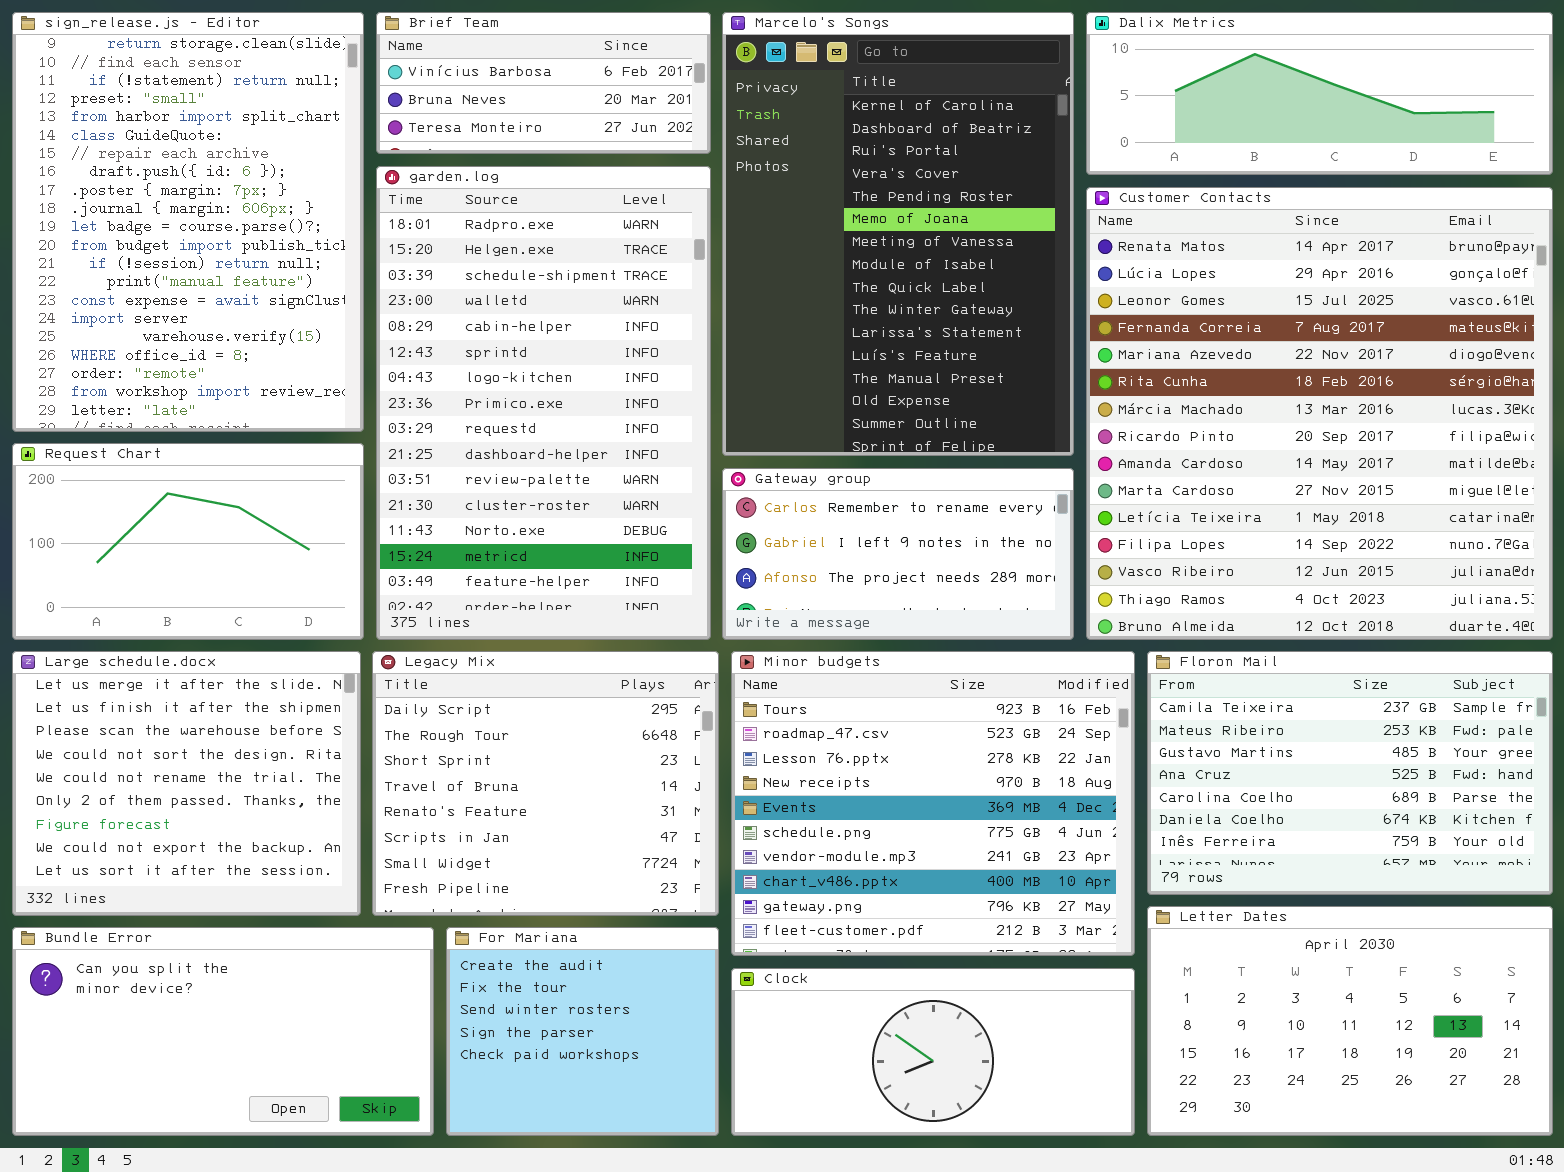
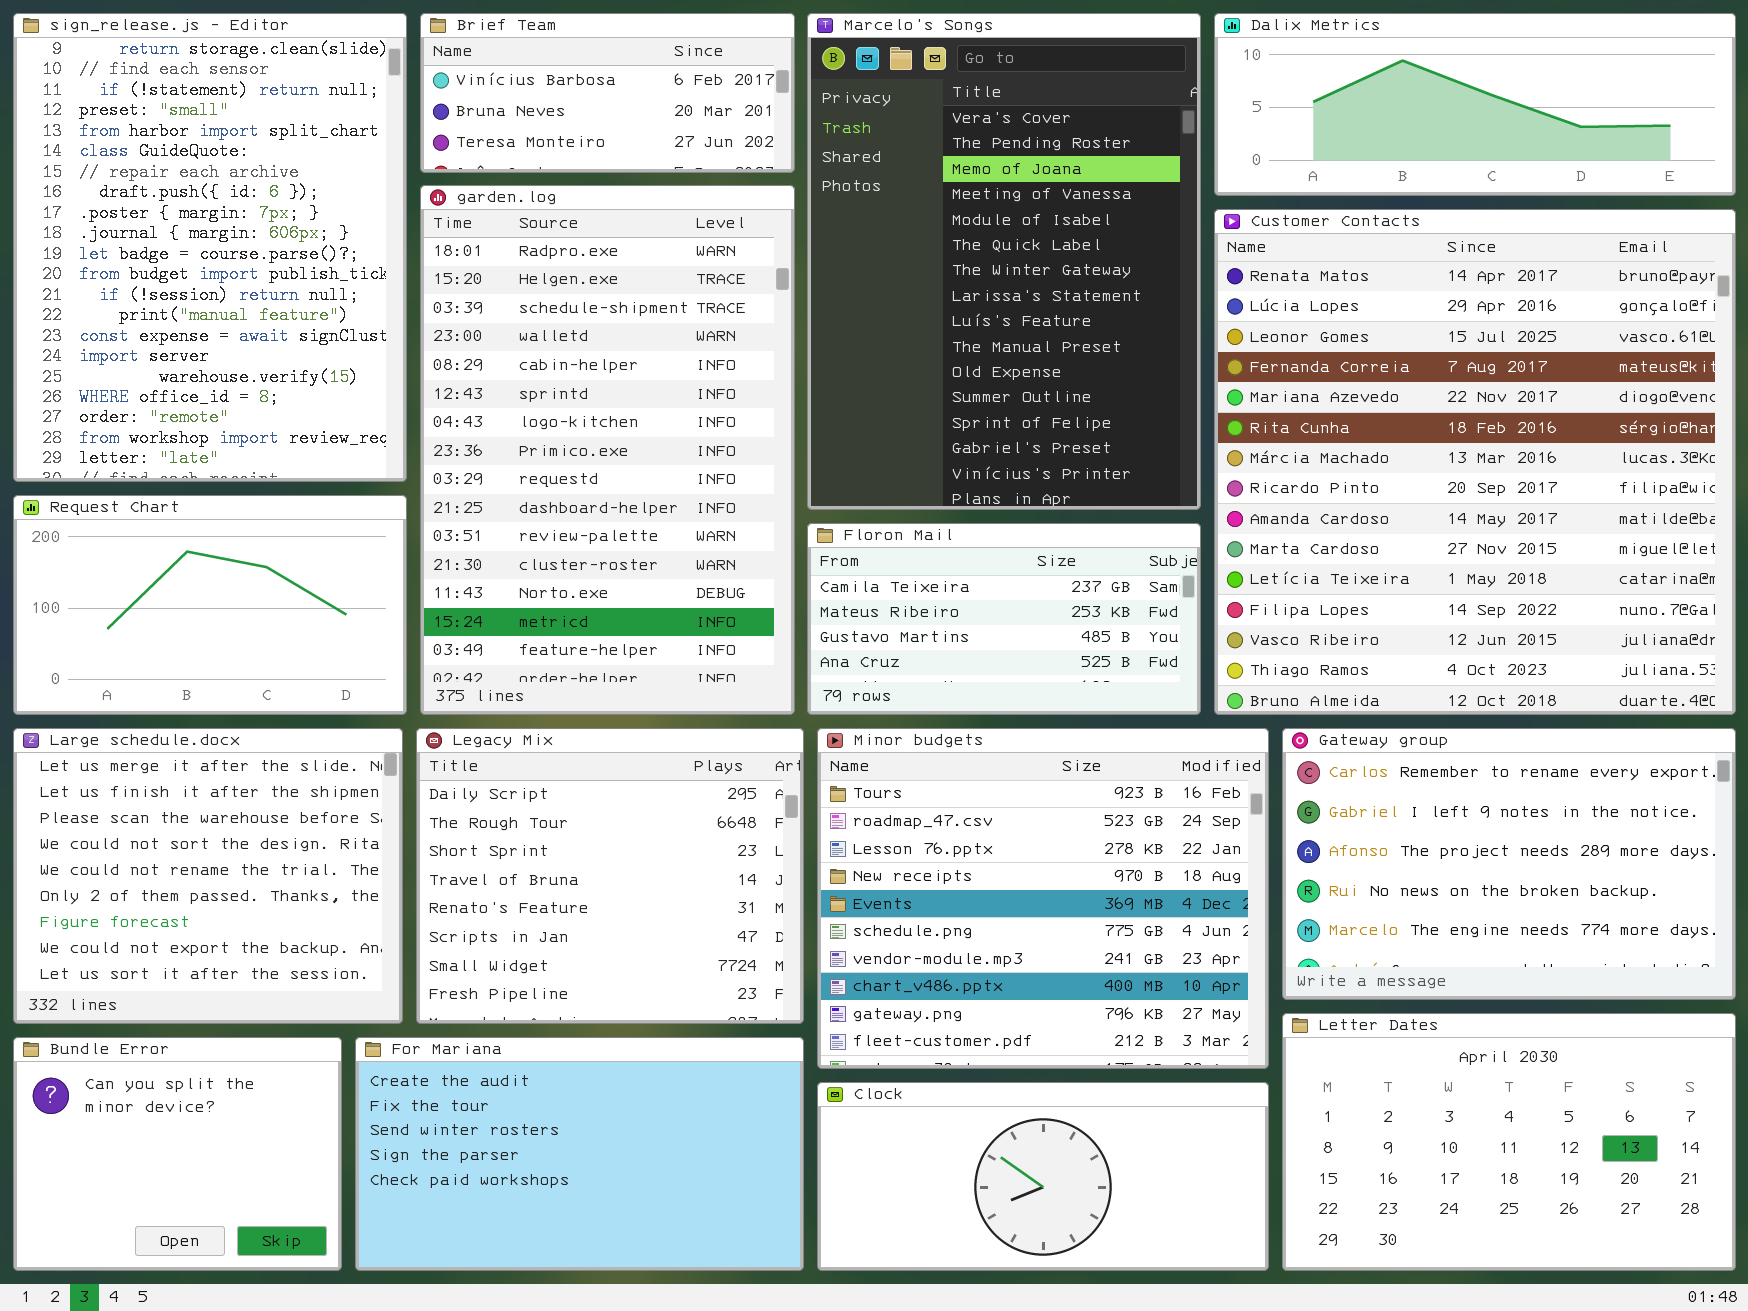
Marcelo's Songs: [722,12,1074,456] -> [807,13,1201,510], scrolled down 3 rows
Gateway group: [722,468,1074,640] -> [1282,728,1736,1000], moved, resized
Floron Mail: [1147,651,1553,895] -> [807,523,1201,715], moved, resized
Bundle Error: [12,927,434,1136] -> [13,1037,342,1271], resized
For Mariana: [446,927,719,1136] -> [355,1037,804,1271], resized

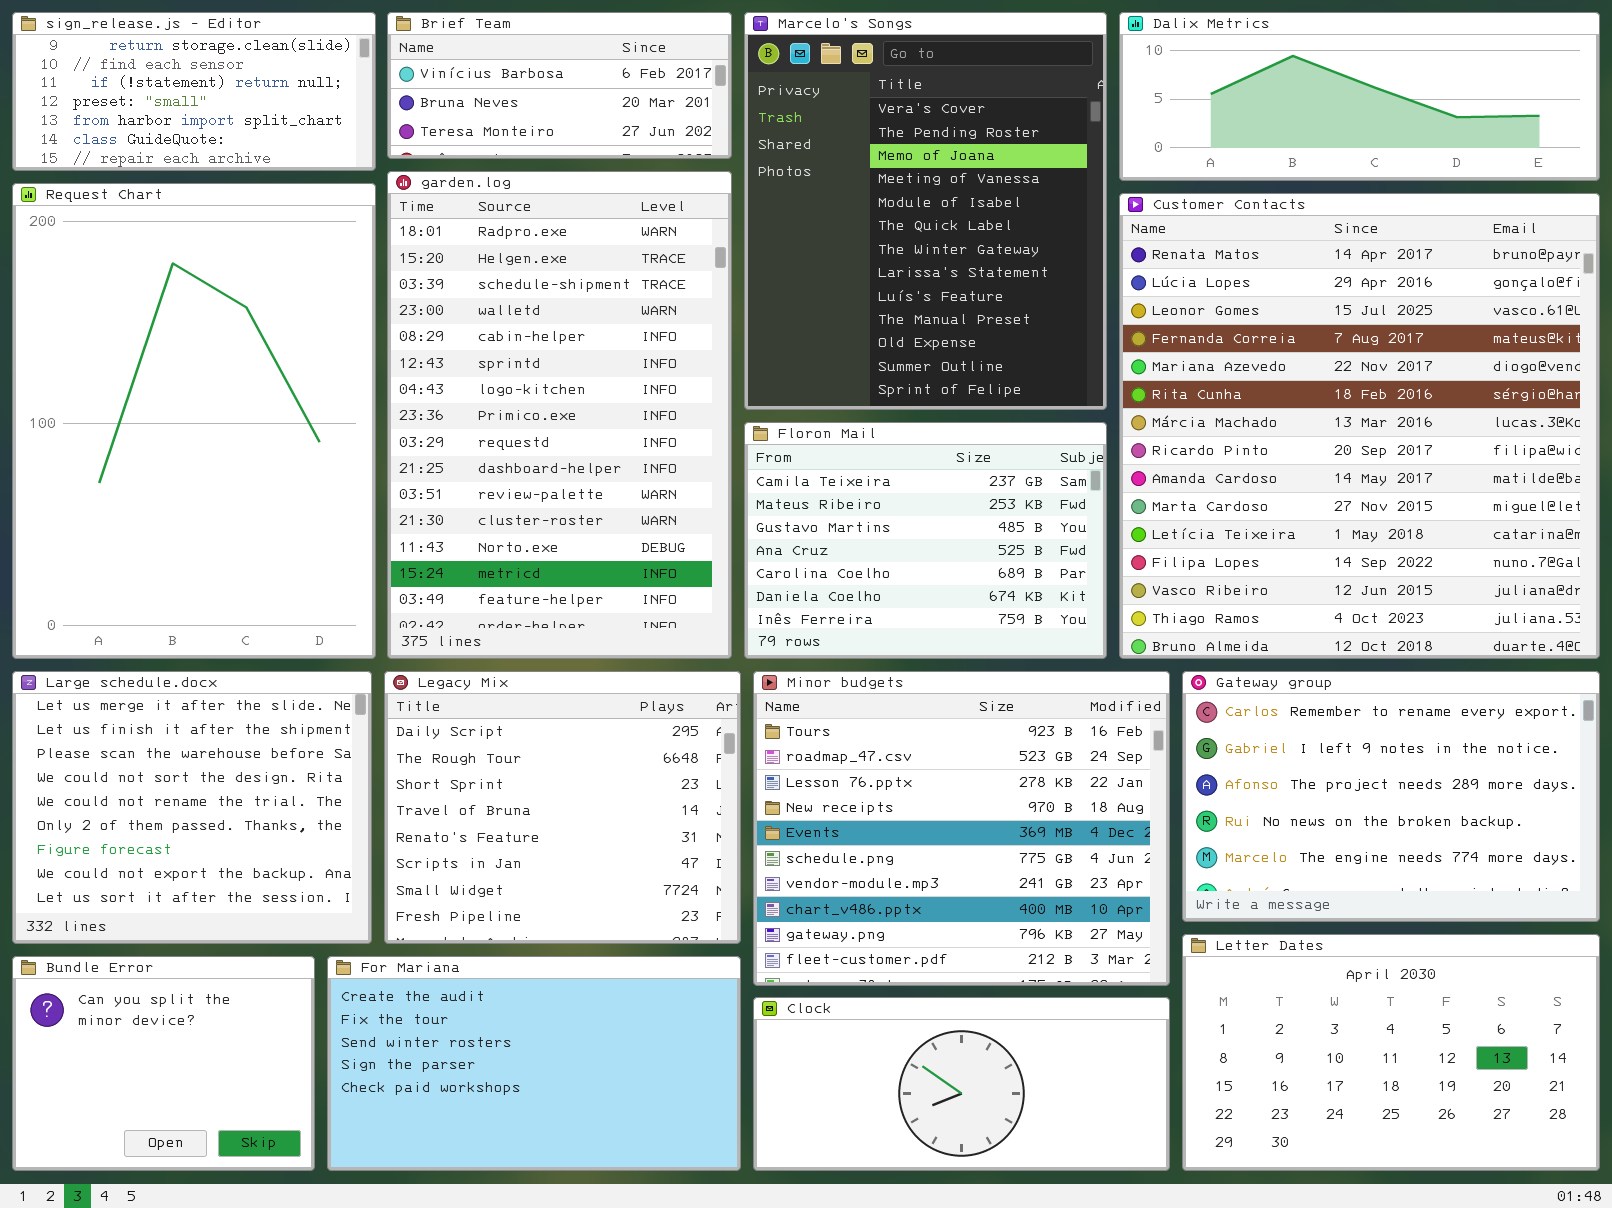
sign_release.js - Editor: [13,13,407,482] -> [12,12,376,171], resized
Marcelo's Songs: [807,13,1201,510] -> [744,12,1107,410], resized
Request Chart: [13,495,407,715] -> [12,183,376,659], resized
Floron Mail: [807,523,1201,715] -> [744,422,1107,659], resized

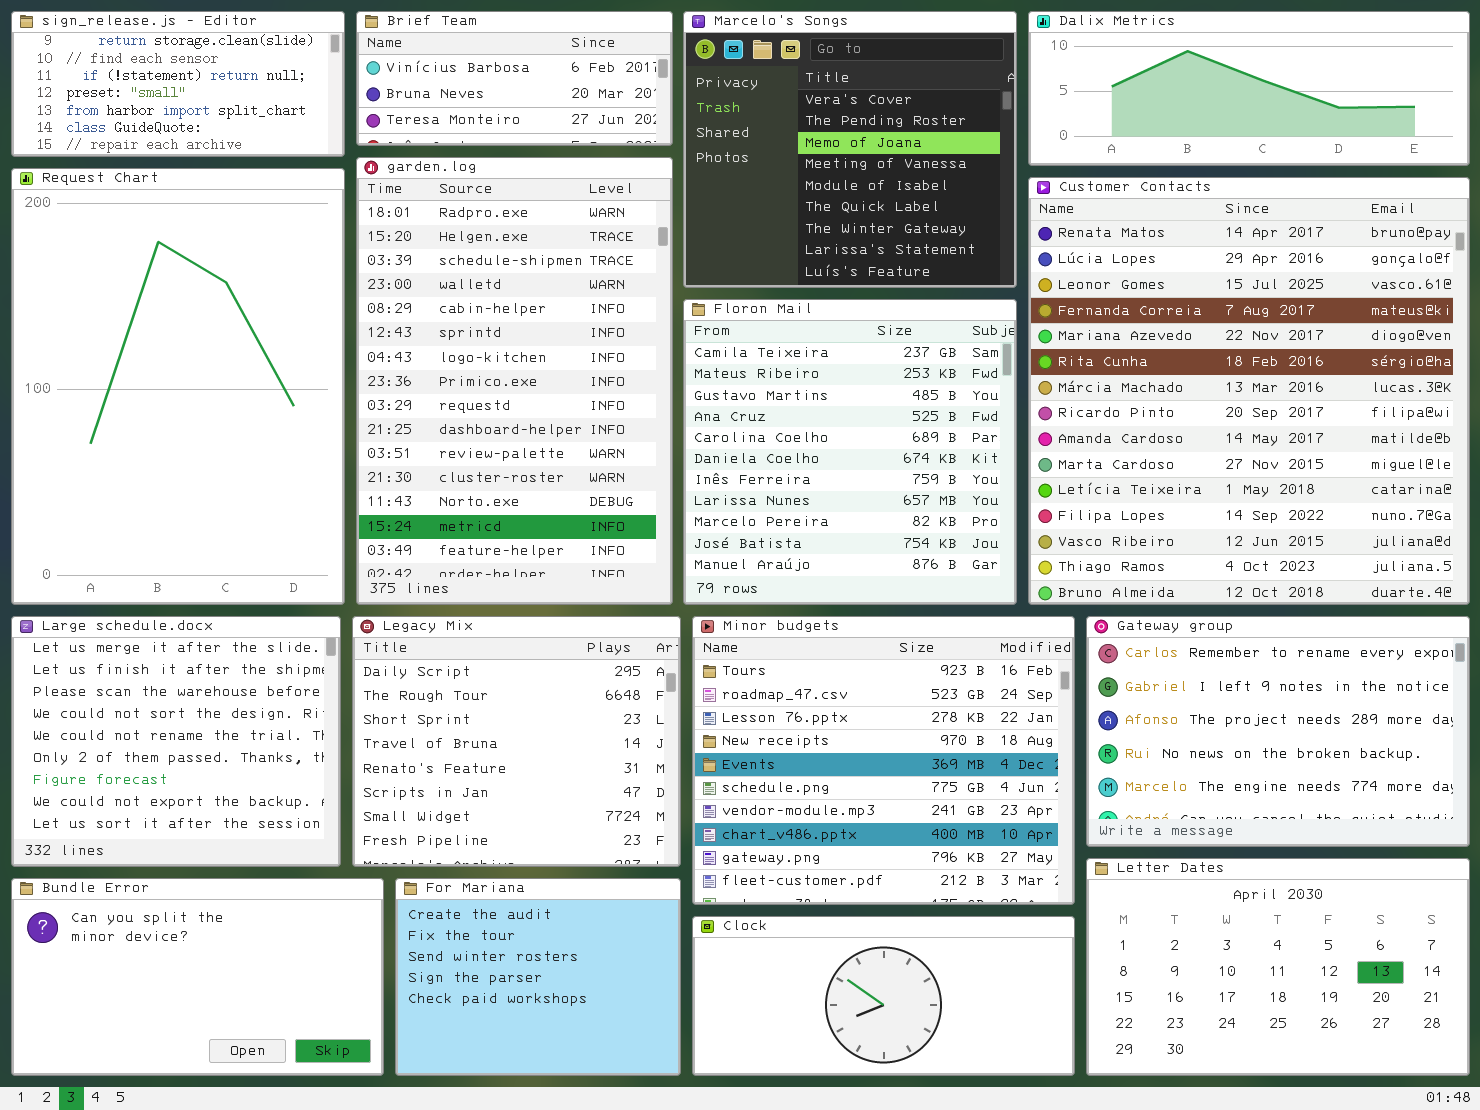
Marcelo's Songs: [744,12,1107,410] -> [683,11,1017,288], resized
Floron Mail: [744,422,1107,659] -> [683,299,1017,605], resized
Bundle Error: [12,956,315,1171] -> [11,878,384,1076], resized
For Mariana: [327,956,741,1171] -> [395,878,681,1076], resized

